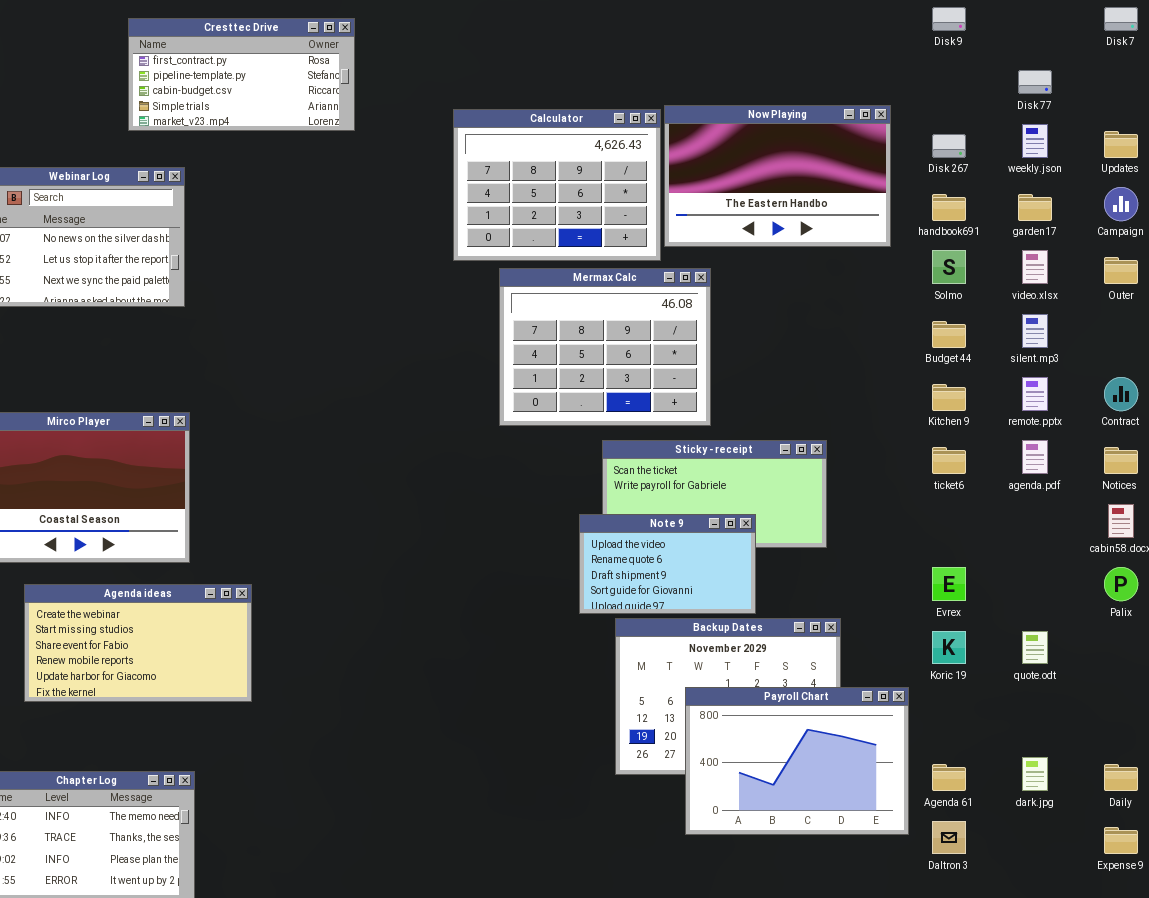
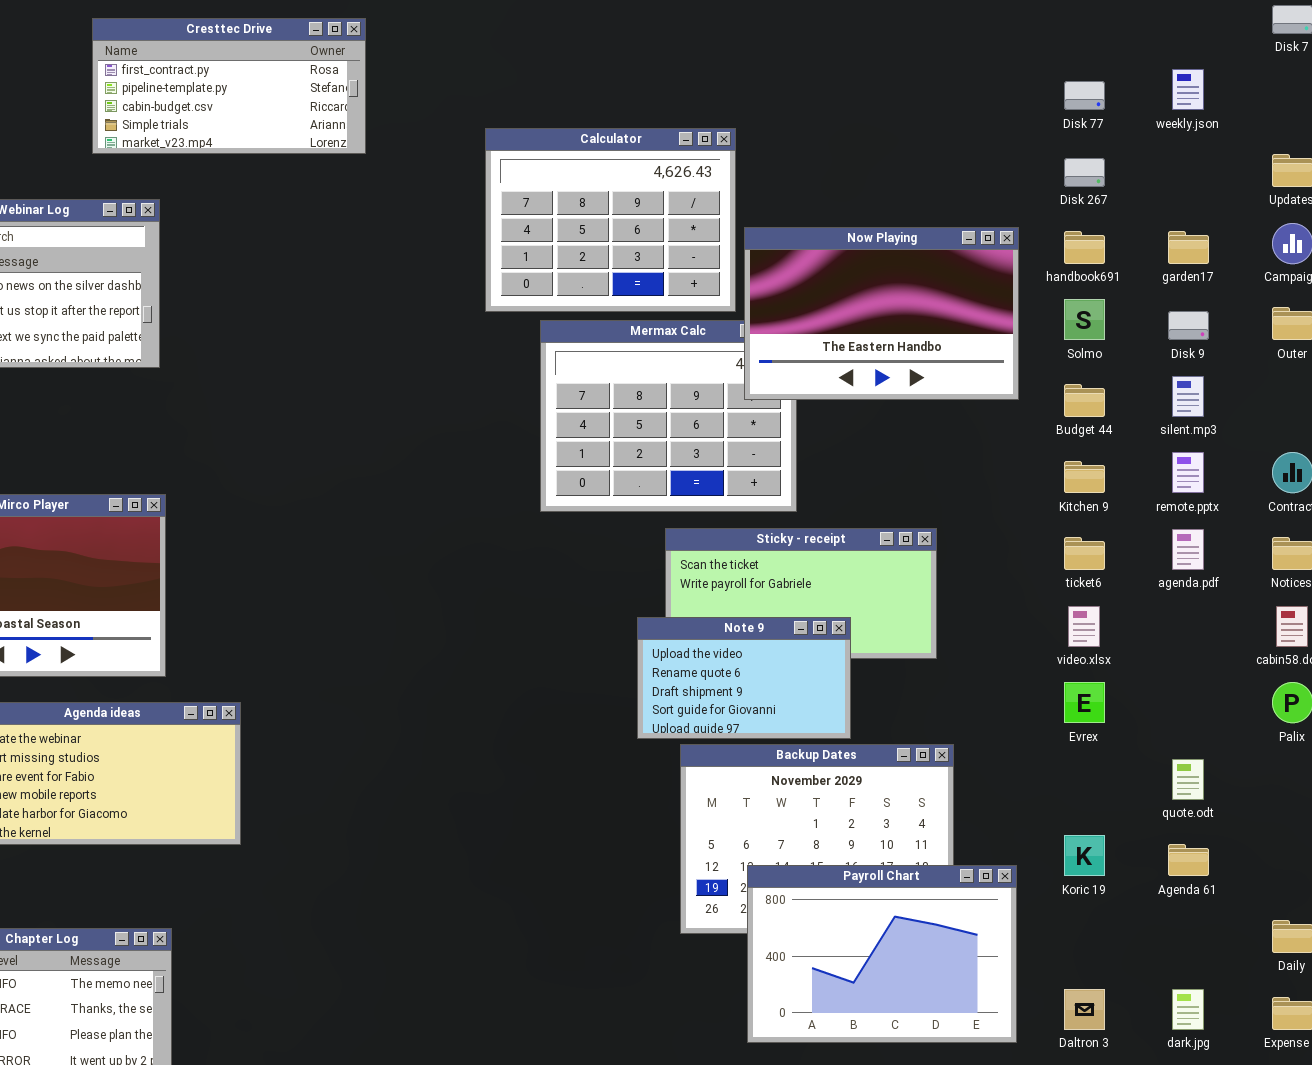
Disk 9: [932,7,966,31] -> [1168,311,1209,340], moved
Disk 77: [1018,70,1052,94] -> [1064,81,1105,110], moved
Now Playing: [664,105,891,247] -> [744,227,1019,400], moved
weekly.json: [1022,124,1048,158] -> [1172,69,1204,110], moved
video.xlsx: [1022,250,1048,284] -> [1068,606,1100,647], moved
Koric 19: [932,631,966,664] -> [1064,835,1105,876], moved
Payroll Chart: [685,687,909,835] -> [747,865,1017,1043], moved
dark.jpg: [1022,757,1048,791] -> [1172,989,1204,1030], moved
Agenda 61: [932,764,966,791] -> [1168,844,1209,876], moved

